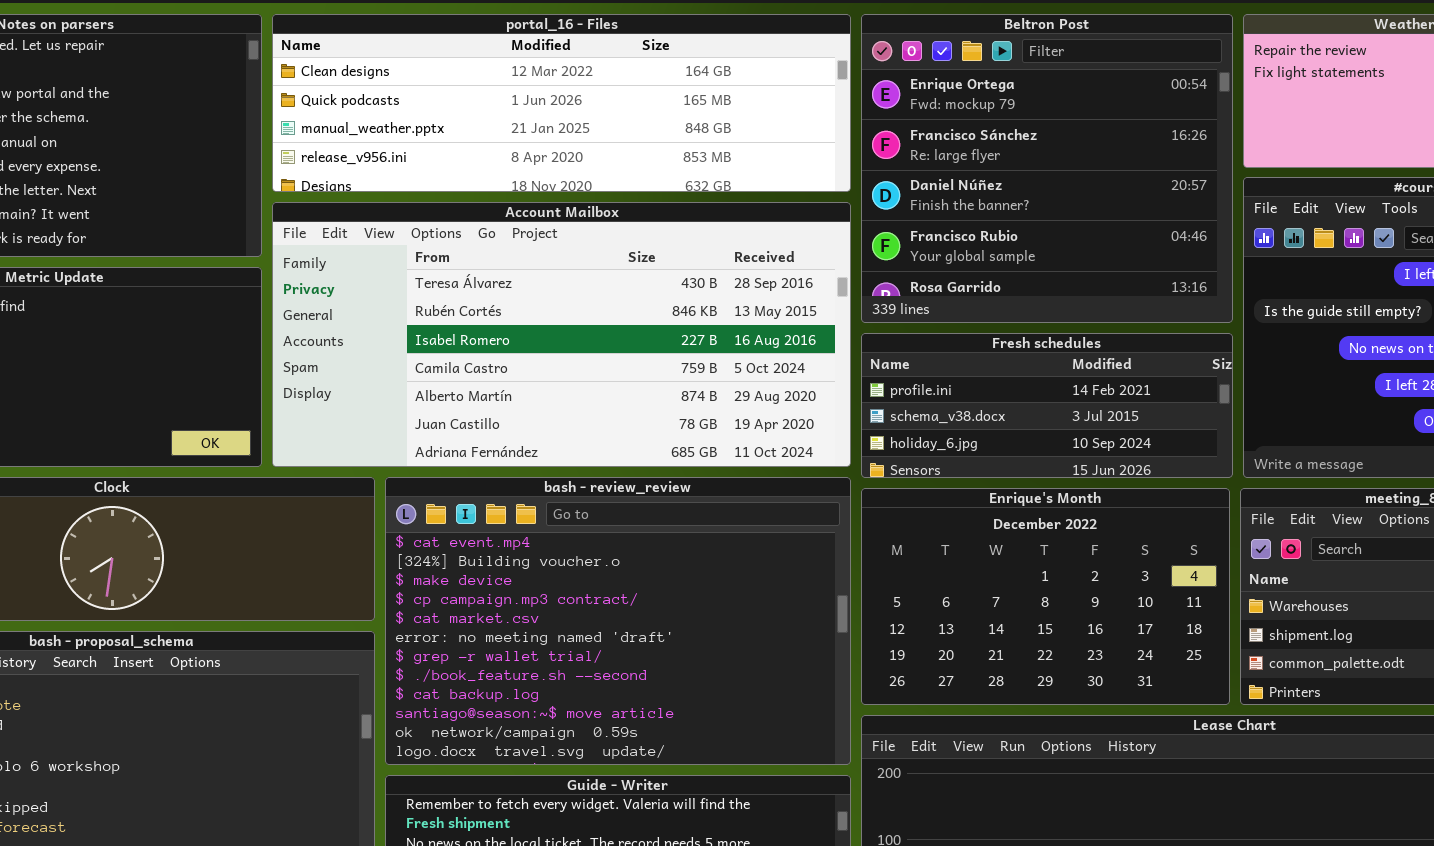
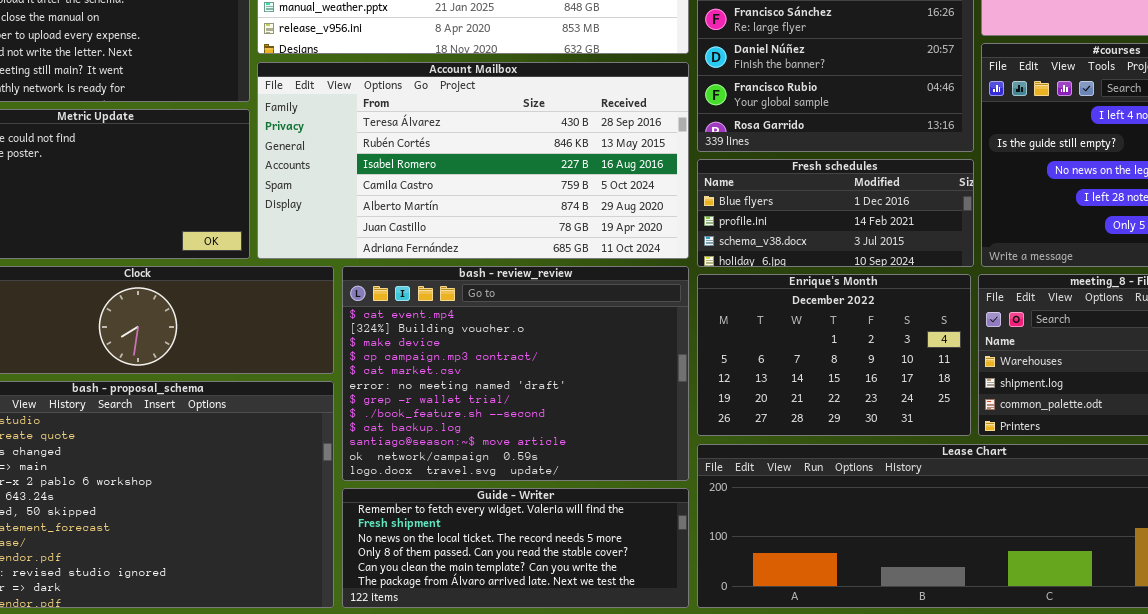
Fresh schedules: [861,333,1233,478] -> [697,159,974,267], scrolled up 1 row

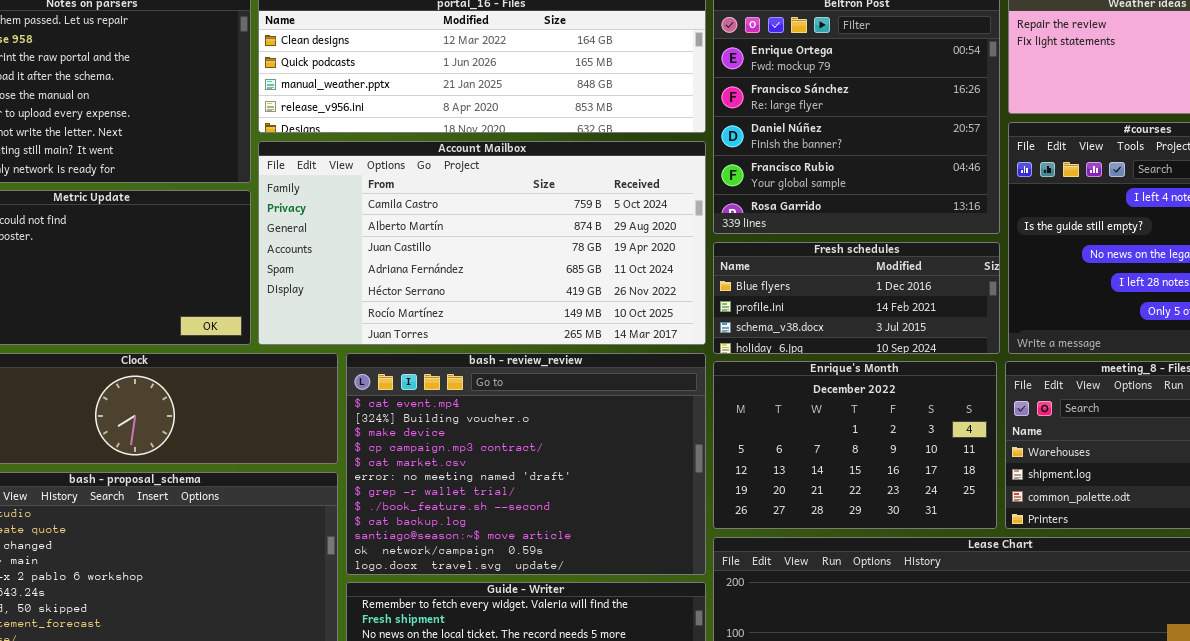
Account Mailbox: [257,62,689,259] -> [258,141,706,345], scrolled down 3 rows

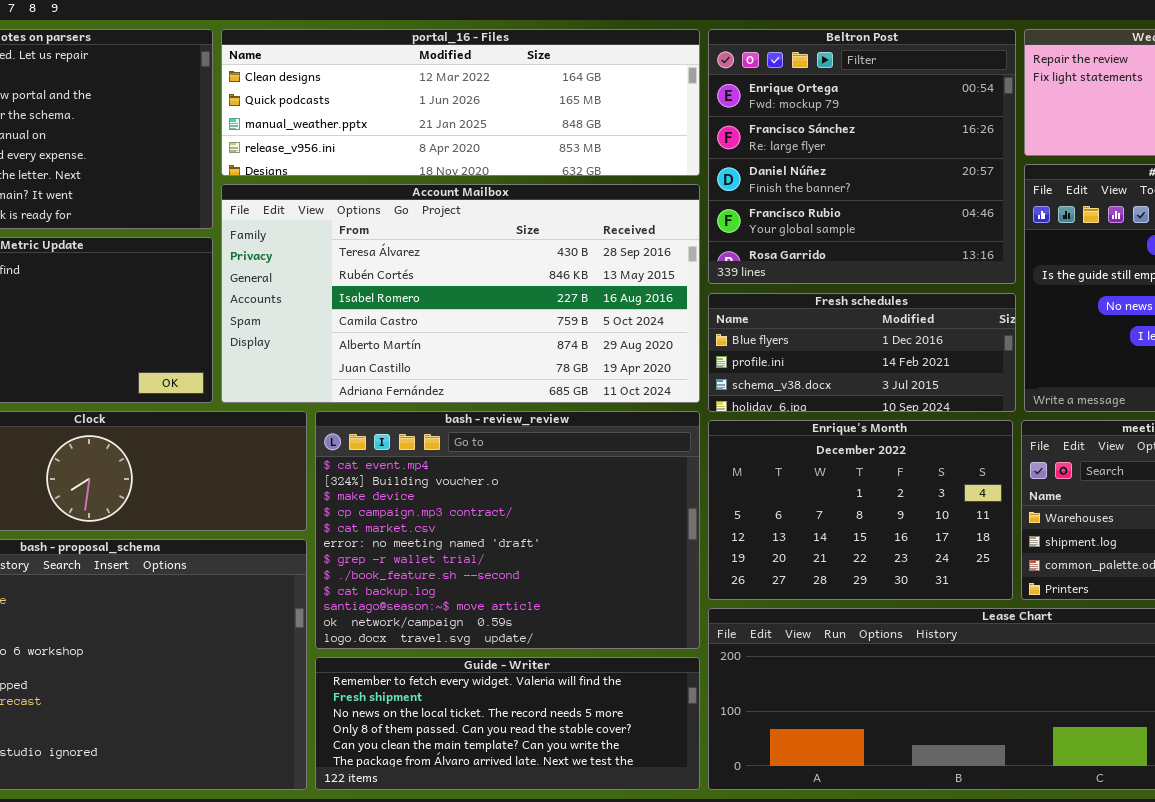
Account Mailbox: [258,141,706,345] -> [221,184,700,403], scrolled up 3 rows

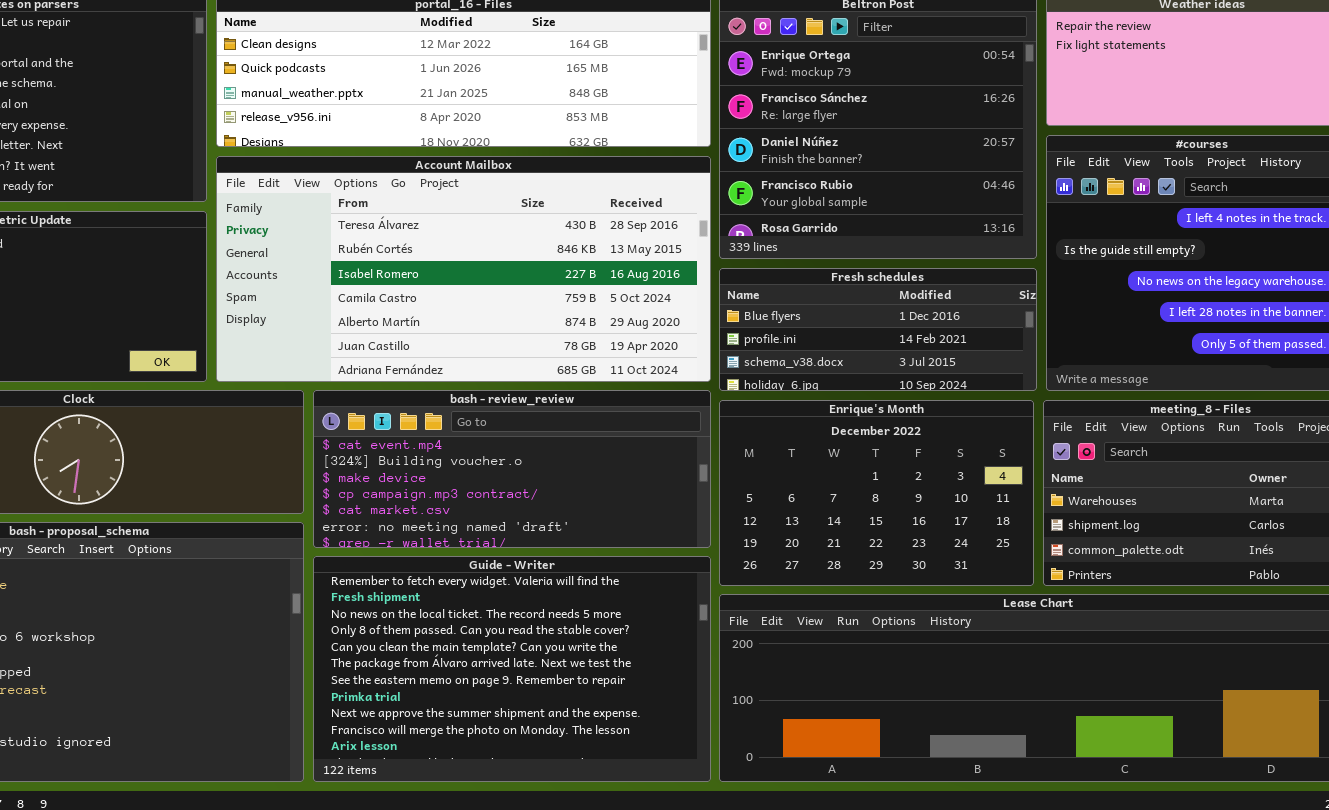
bash - review_review: [315,411,700,649] -> [313,390,711,548], resized
Guide - Writer: [315,657,700,790] -> [313,556,711,782], resized

